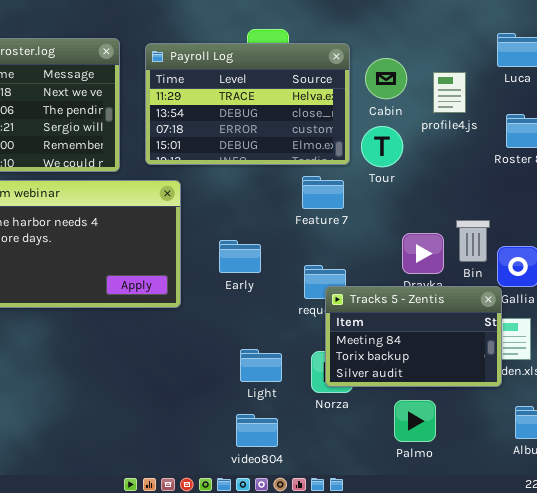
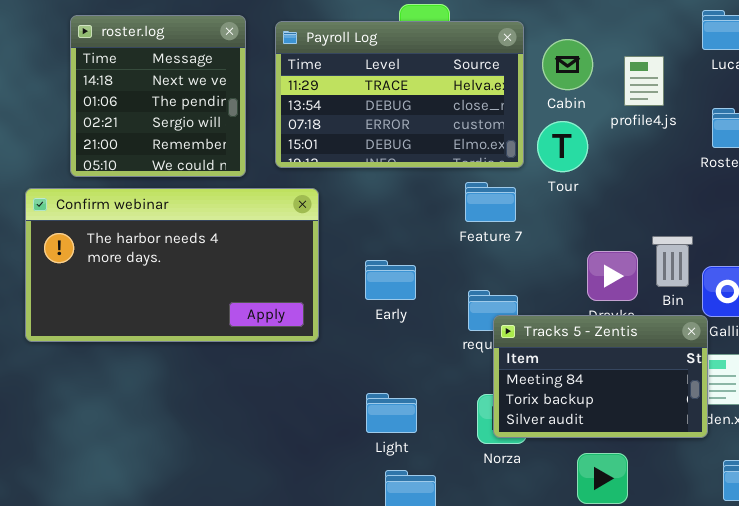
Light: [240,349,282,382] -> [366,393,417,433], moved

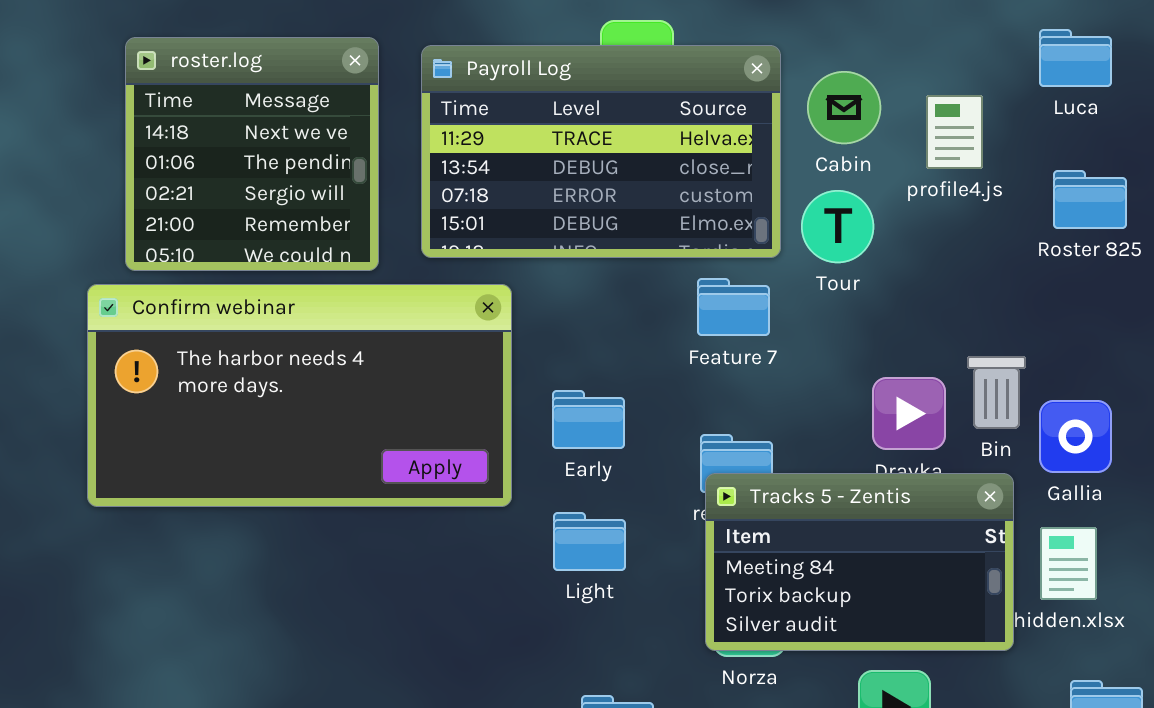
Confirm webinar: [25,188,319,342] -> [87,284,512,507], moved
Tracks 5 - Zentis: [493,315,708,438] -> [705,473,1014,651], moved
Light: [366,393,417,433] -> [553,512,626,571], moved

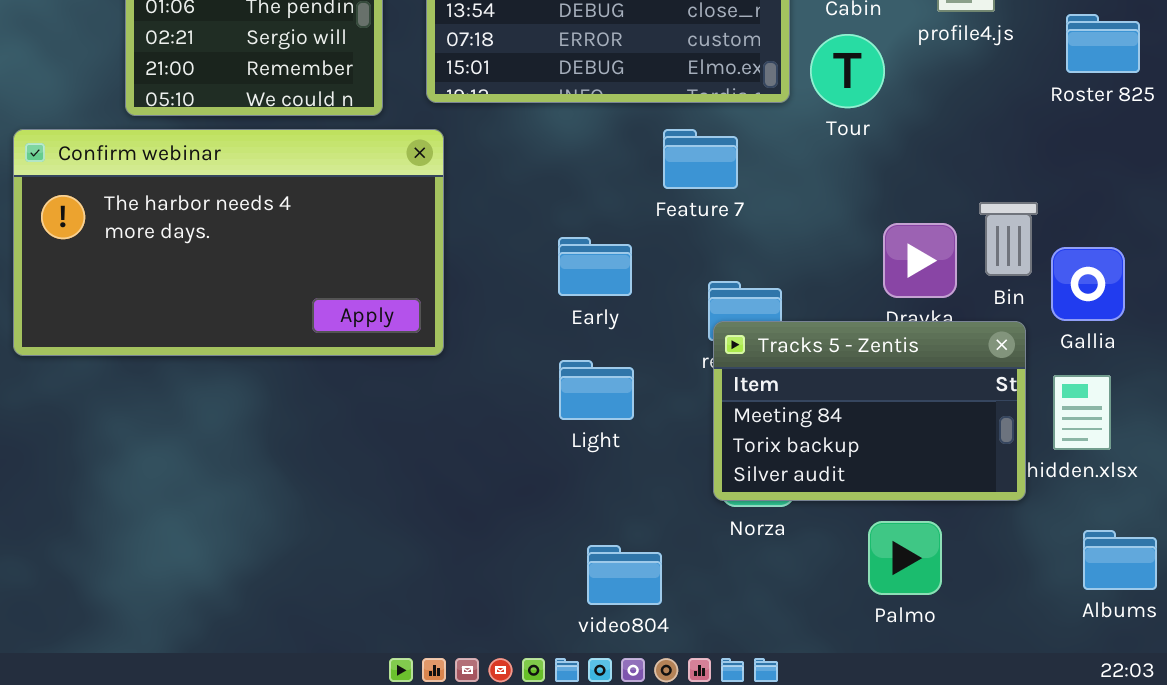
Feature 7: [697,278,770,336] -> [663,129,738,189], moved
Confirm webinar: [87,284,512,507] -> [13,129,444,356], moved

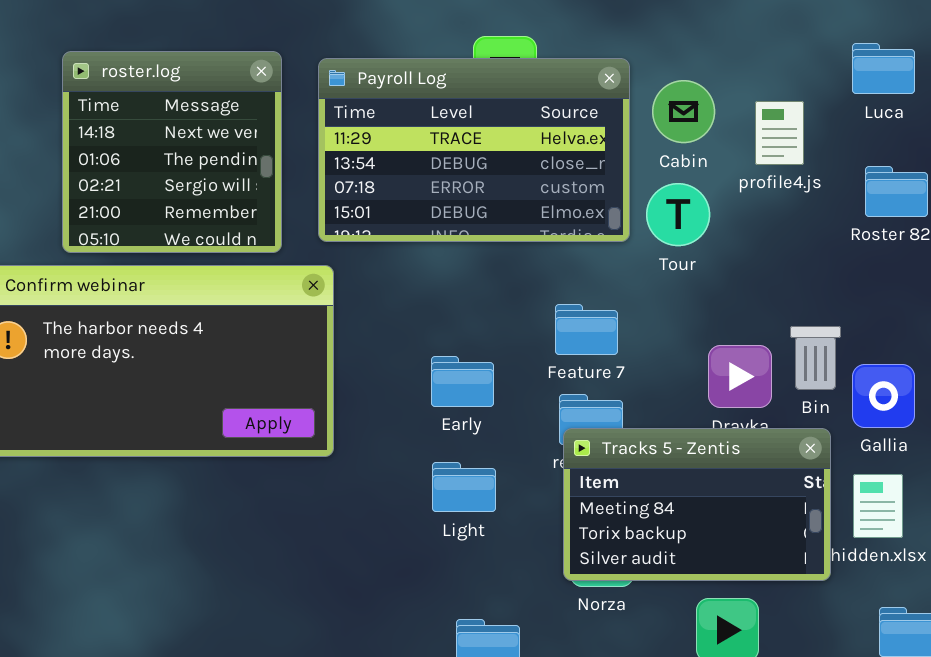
Feature 7: [663,129,738,189] -> [555,304,618,355], moved

